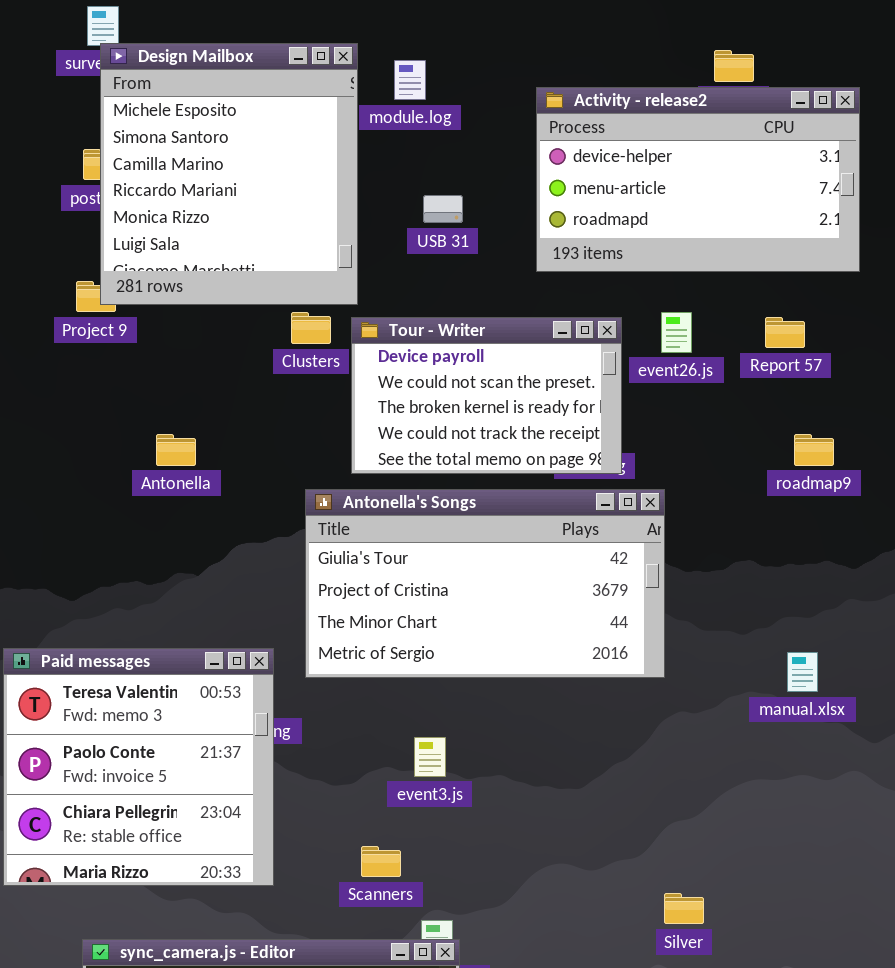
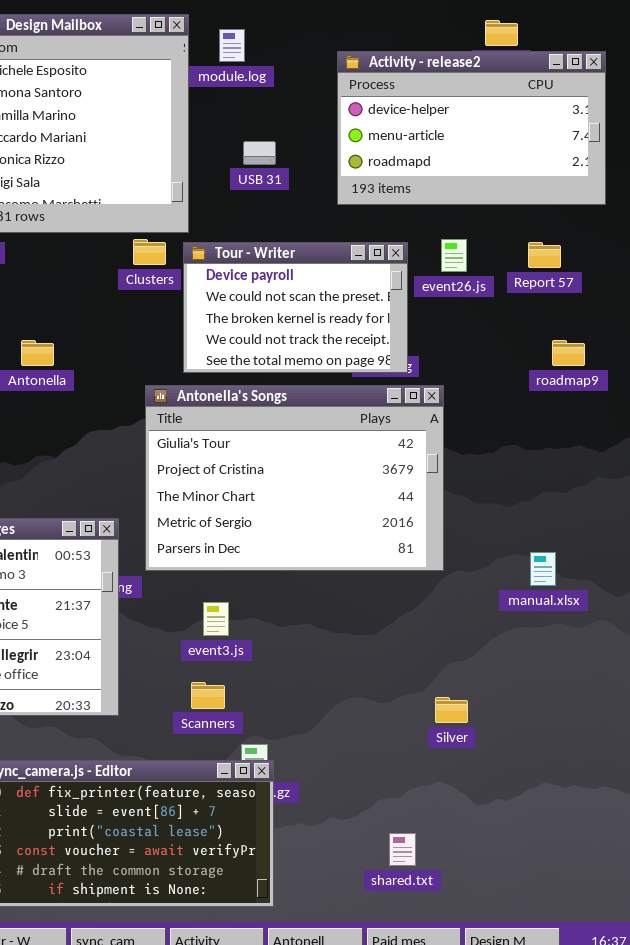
Antonella's Songs: [305,489,665,678] -> [145,385,444,571], resized
manual.xlsx: [787,652,818,692] -> [530,552,556,586], moved
event3.js: [414,737,446,777] -> [203,602,229,636], moved
Silver: [664,893,704,924] -> [435,697,468,723], moved

